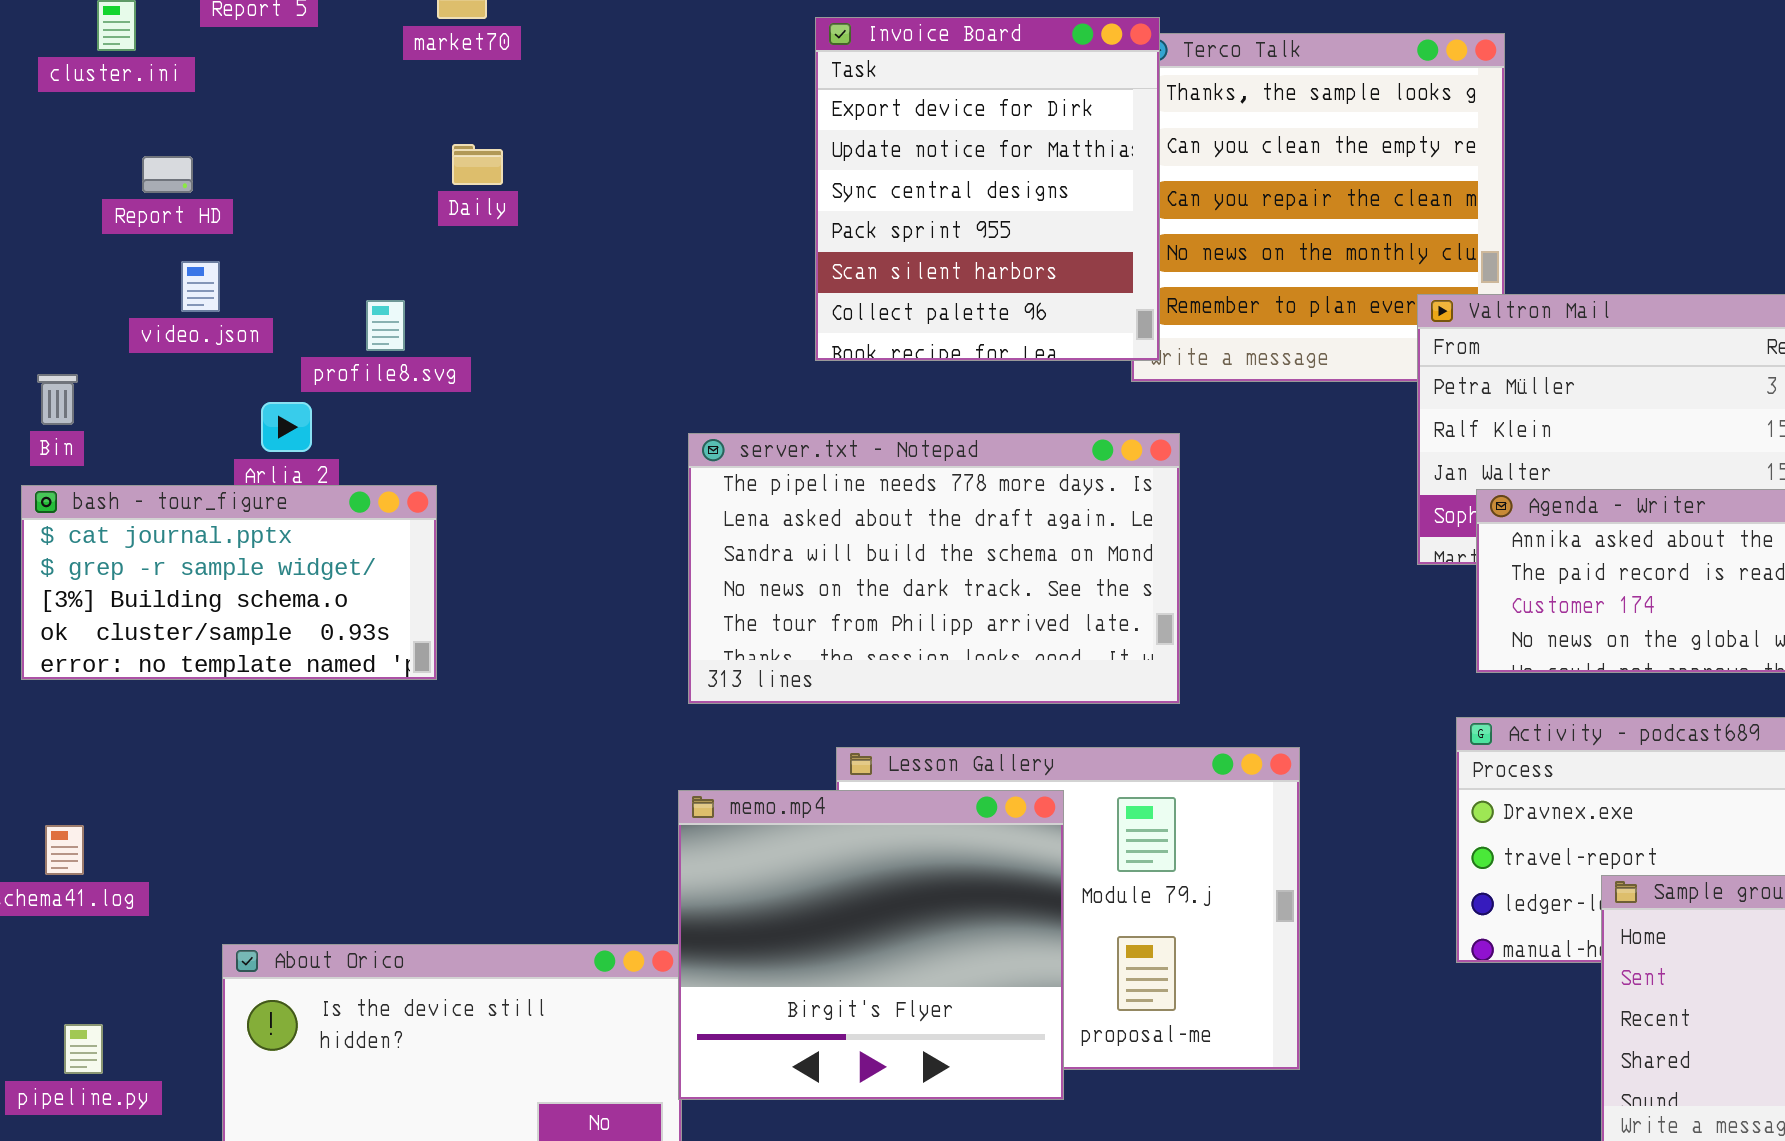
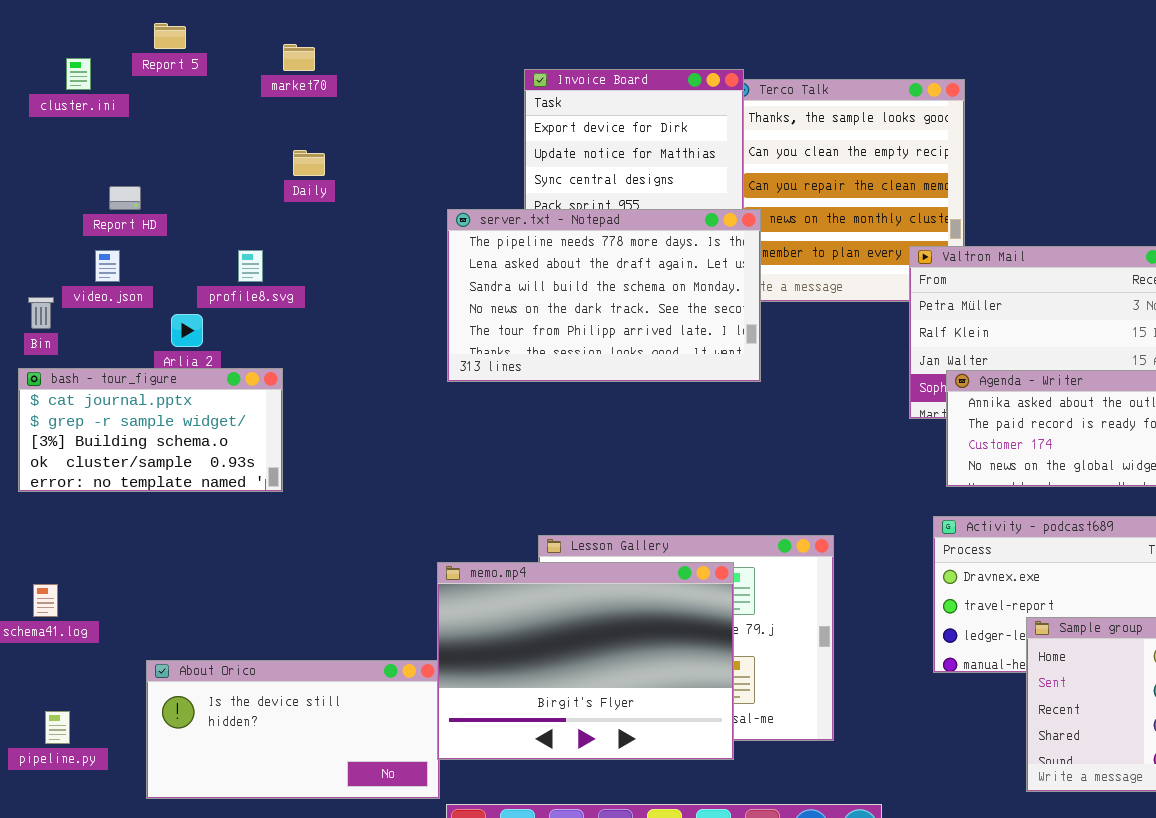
Report HD: [142,156,193,193] -> [109,186,141,210], moved
video.json: [181,261,220,312] -> [95,250,120,282], moved
server.txt - Notepad: [688,433,1180,704] -> [447,209,761,382], moved
memo.mp4: [678,790,1064,1100] -> [437,562,734,760], resized

